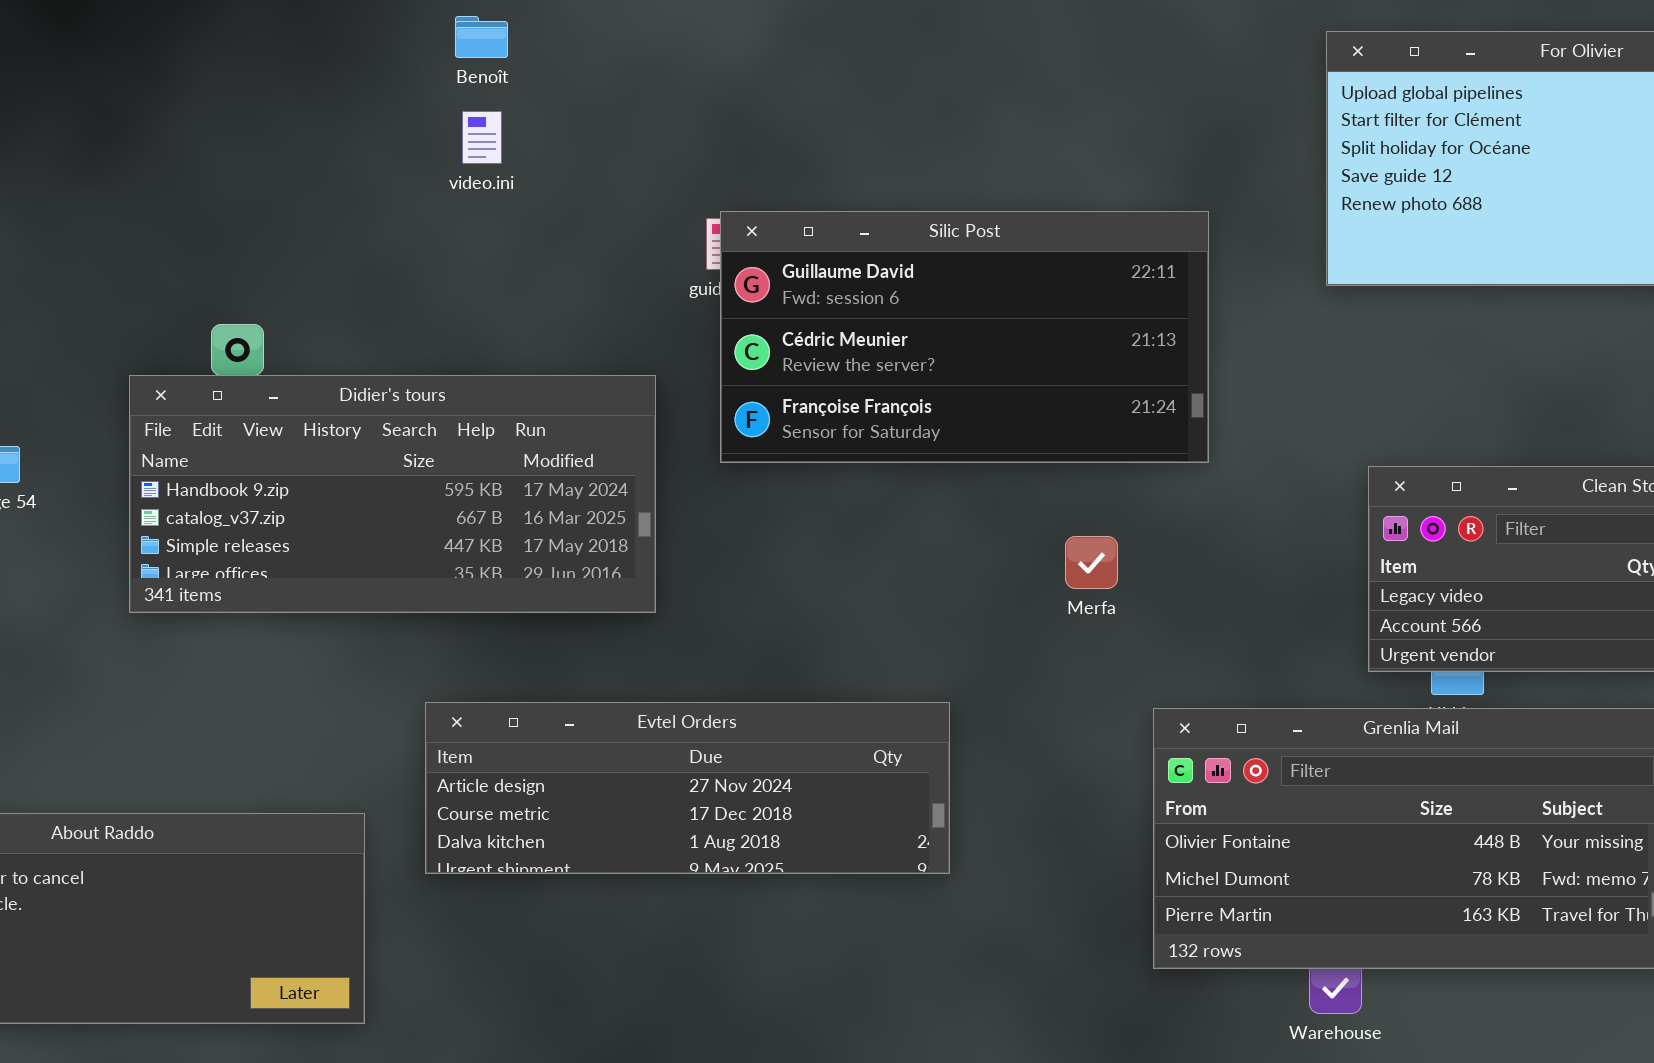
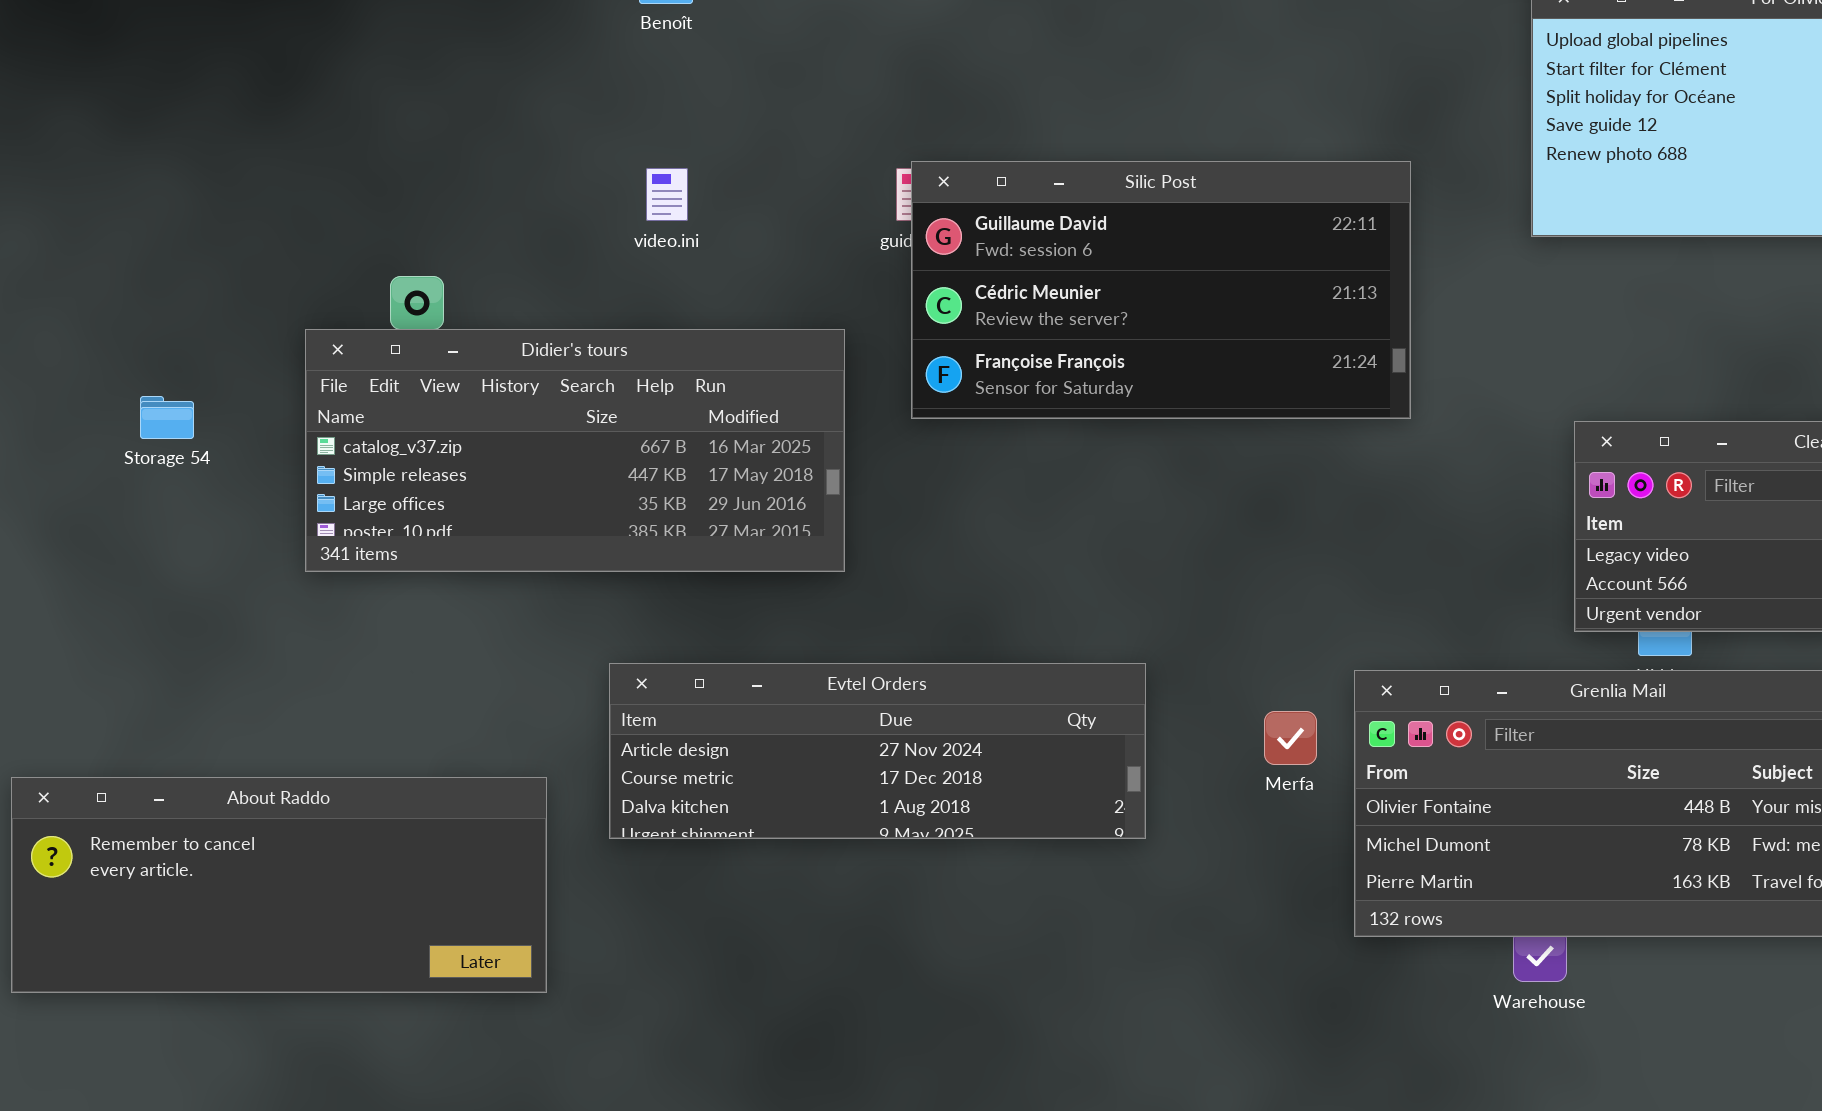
video.ini: [462,111,502,164] -> [646,168,688,221], moved
Didier's tours: [129,375,656,613] -> [305,329,845,572], scrolled down 1 row
Merfa: [1065,536,1118,589] -> [1264,711,1317,765], moved

